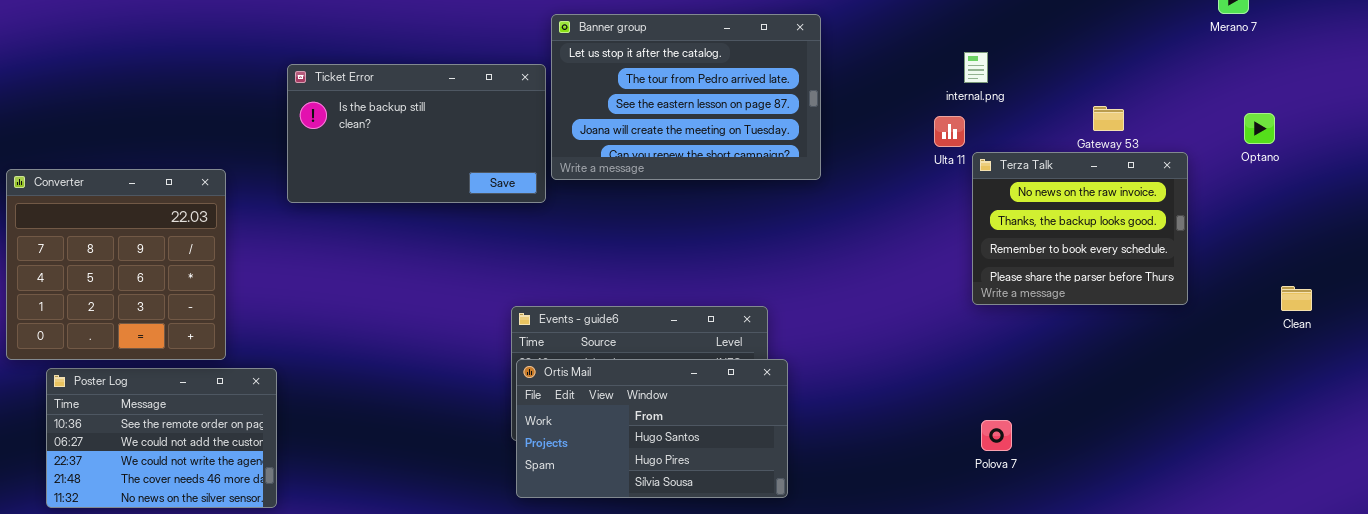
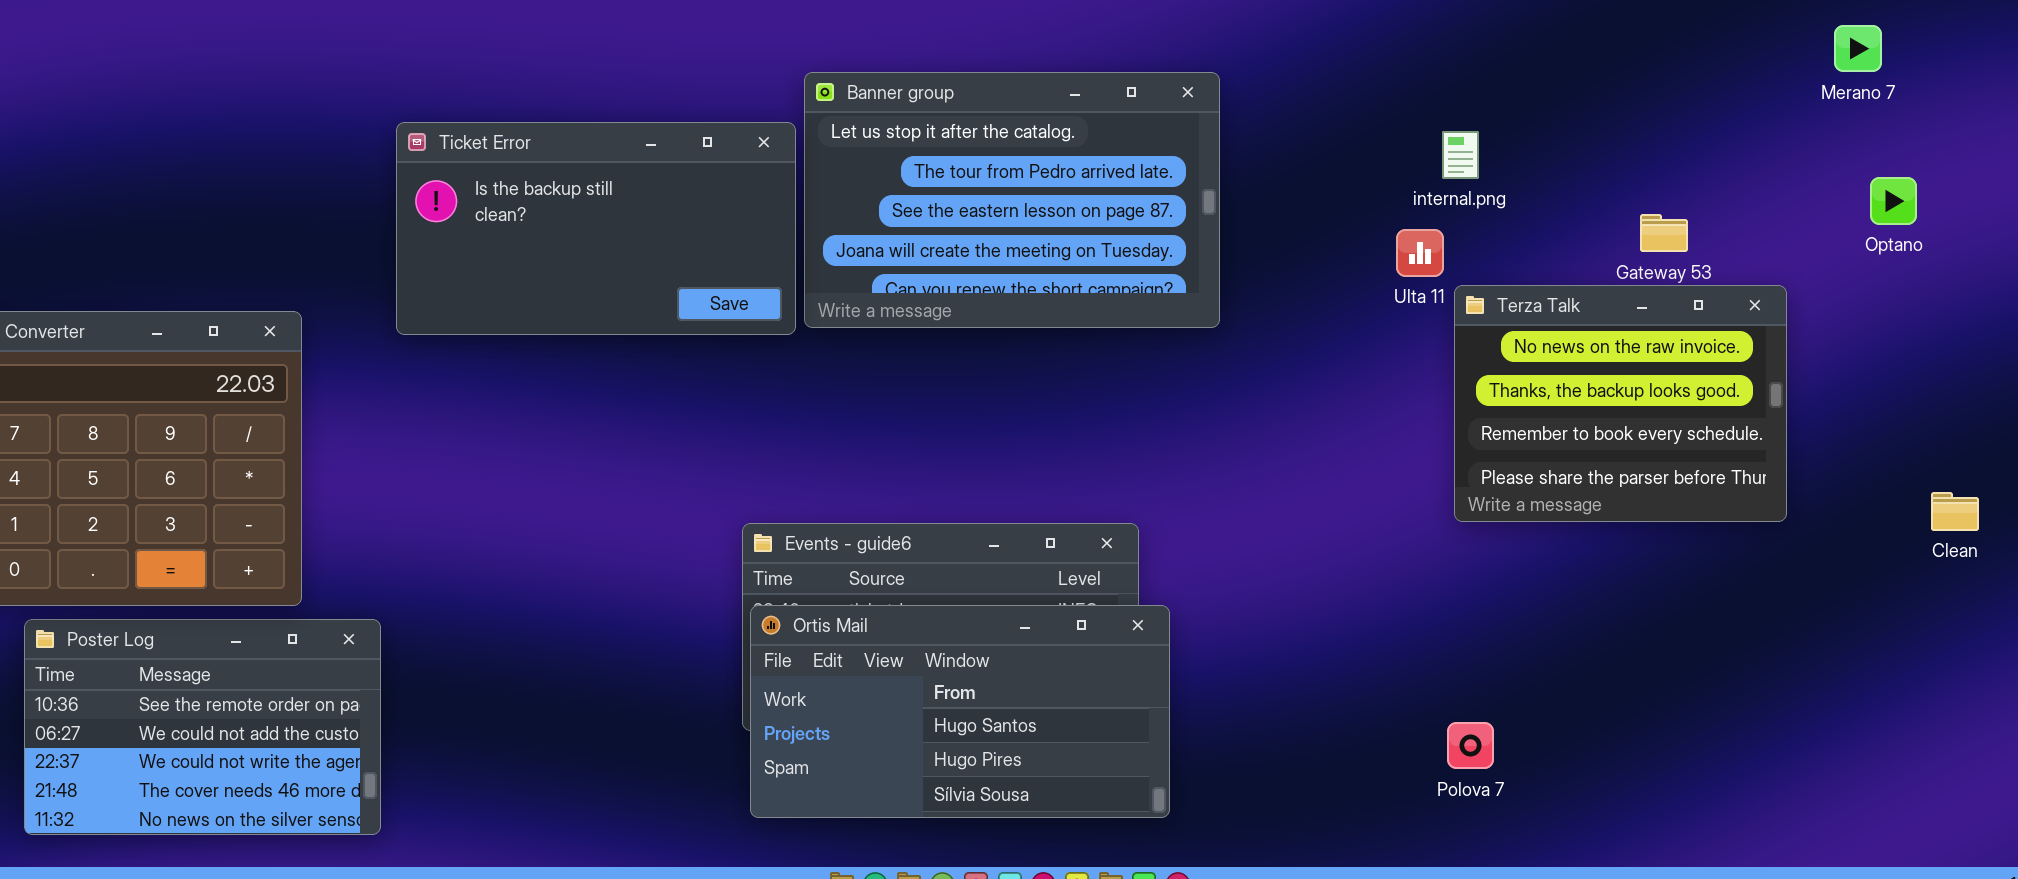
Ticket Error: [287,64,546,203] -> [396,122,796,335], moved
Optano: [1244,113,1275,144] -> [1870,177,1917,225], moved
Polova 7: [981,420,1012,451] -> [1447,722,1494,769], moved

